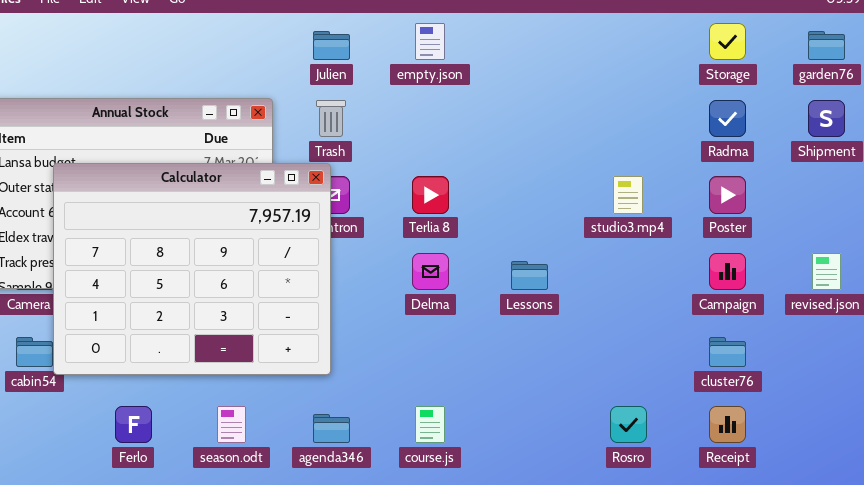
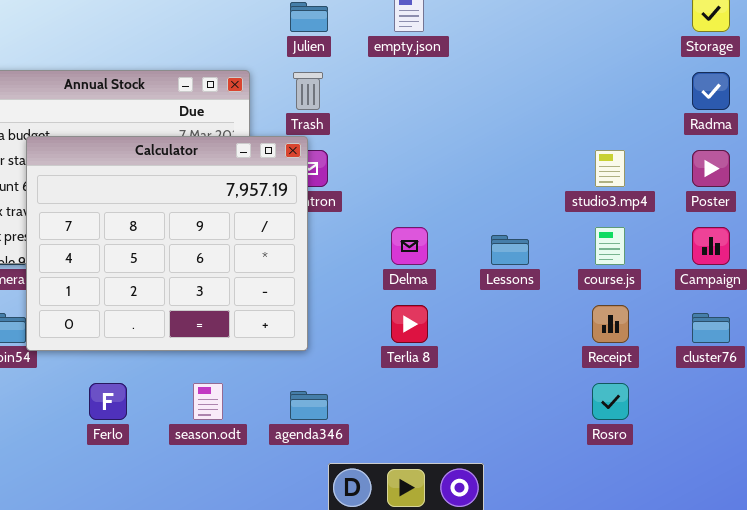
Terlia 8: [412,176,449,214] -> [391,305,428,343], moved
course.js: [415,406,445,443] -> [595,227,625,265], moved
Receipt: [709,406,746,443] -> [592,305,629,343], moved

